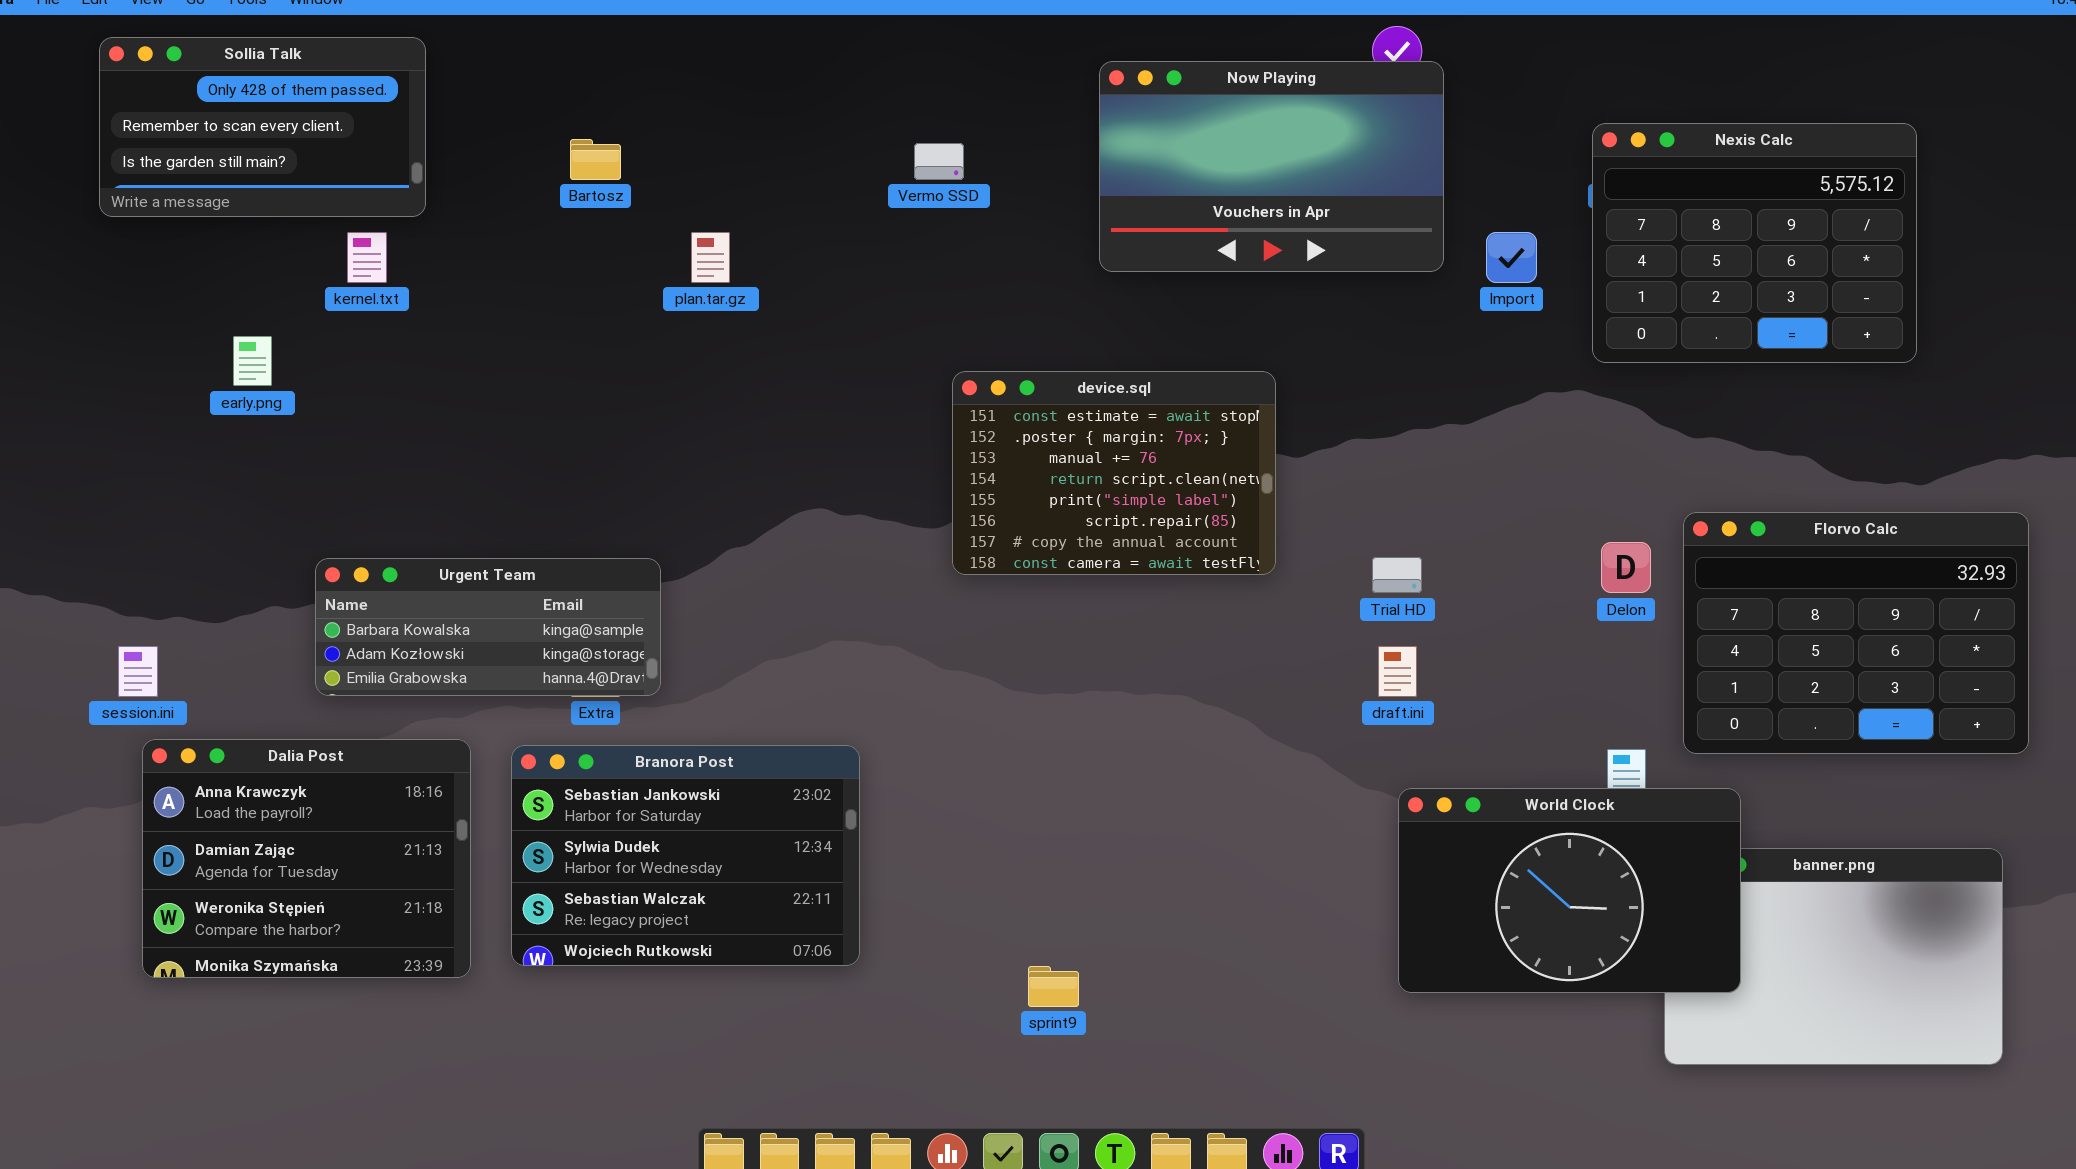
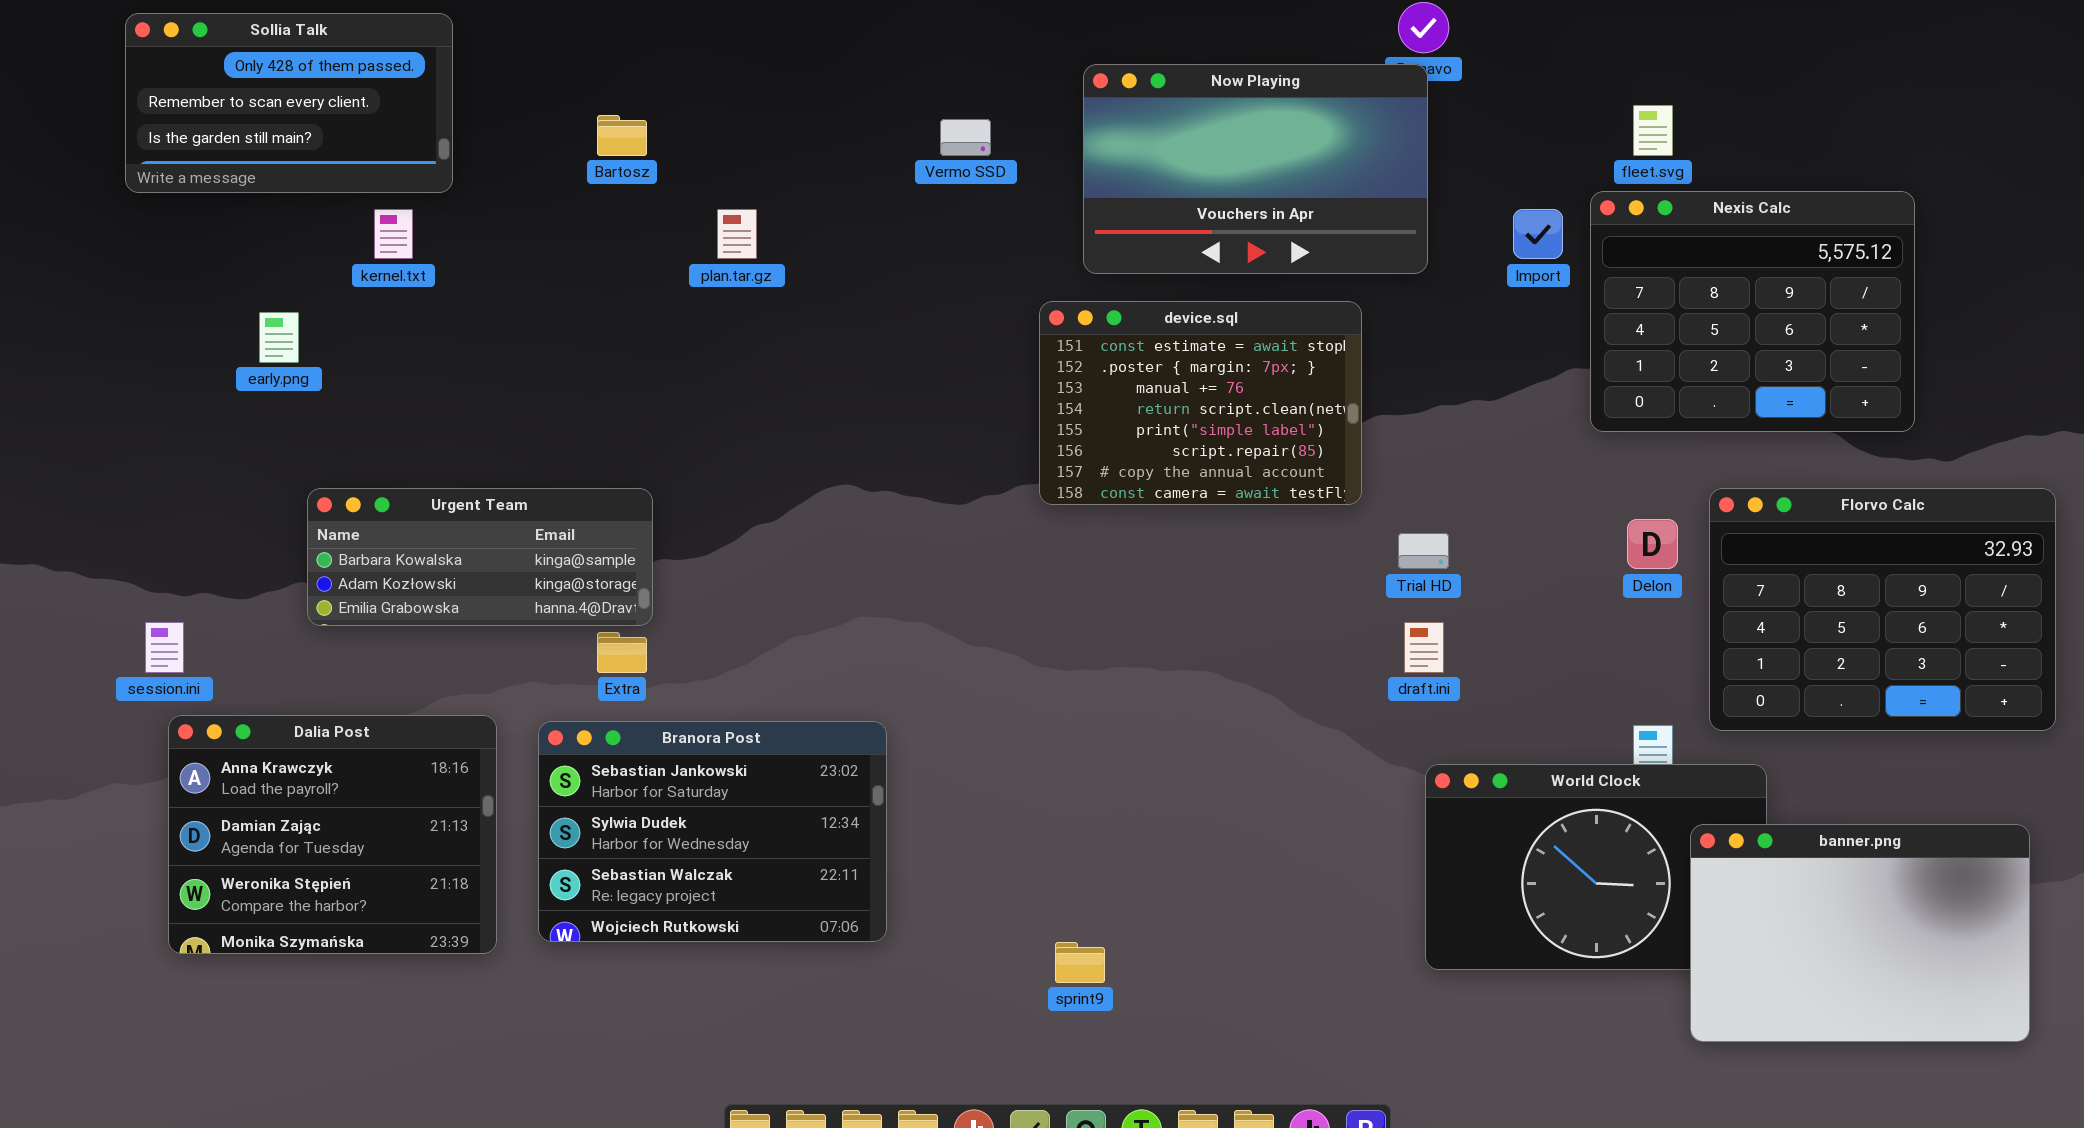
Now Playing: [1099,61,1444,272] -> [1083,64,1428,274], moved
Nexis Calc: [1592,123,1917,363] -> [1590,191,1915,432], moved
device.sql: [952,371,1276,575] -> [1039,301,1362,505], moved
Urgent Team: [315,558,661,696] -> [307,488,653,626], moved
banner.png: [1664,848,2003,1065] -> [1690,824,2030,1042], raised

